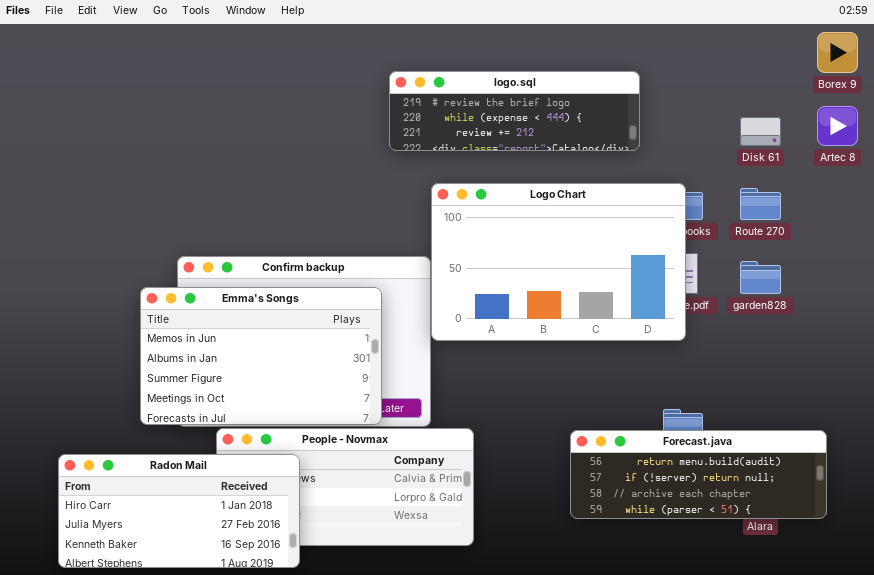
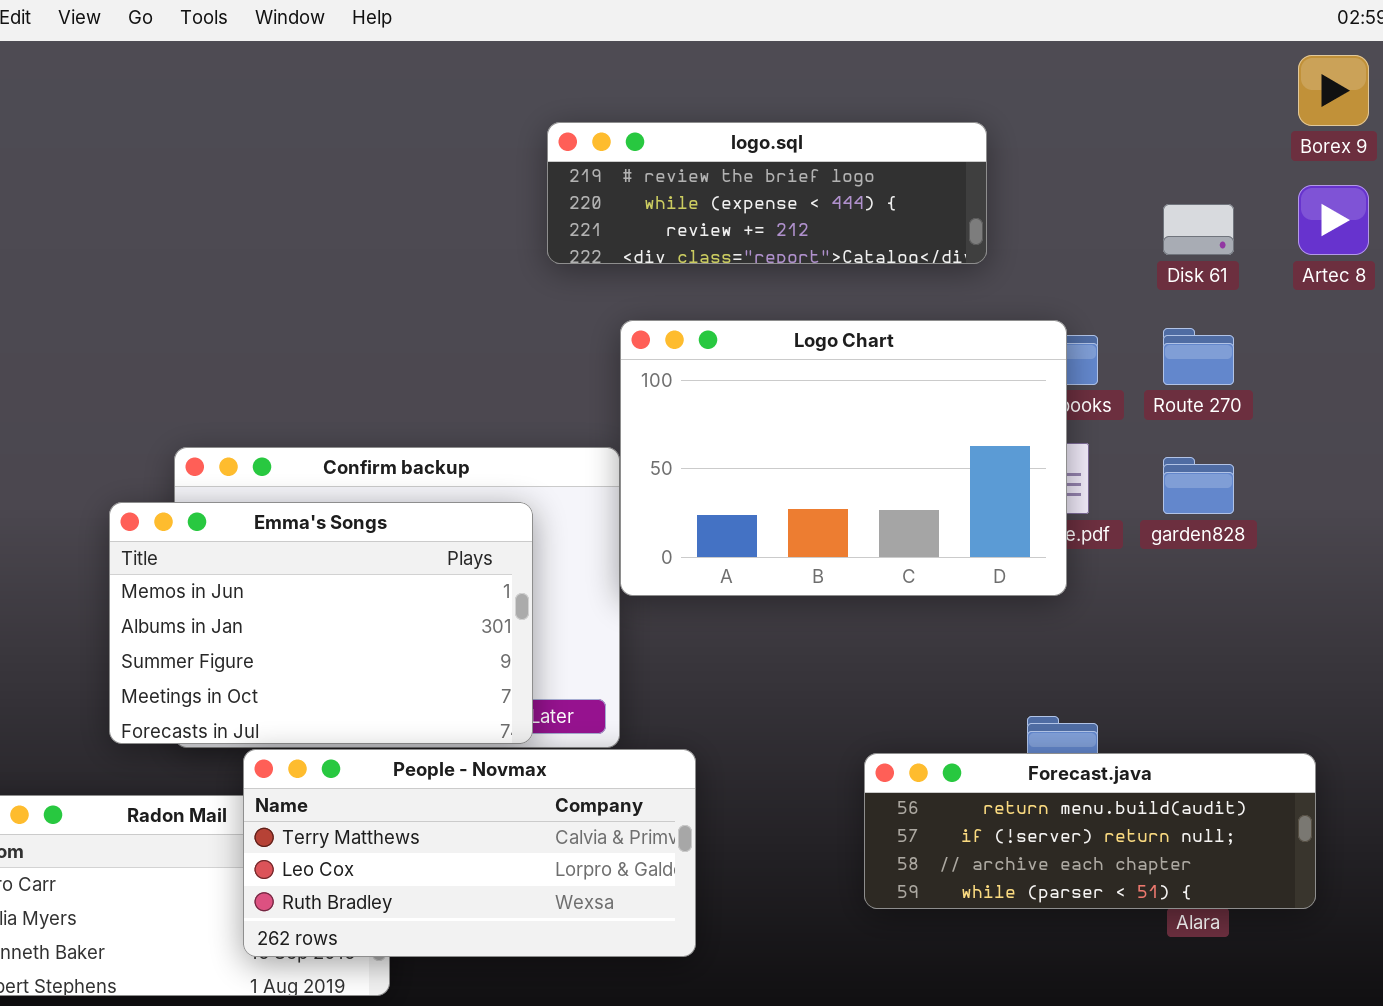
People - Novmax: [216,428,474,546] -> [243,749,696,957], raised

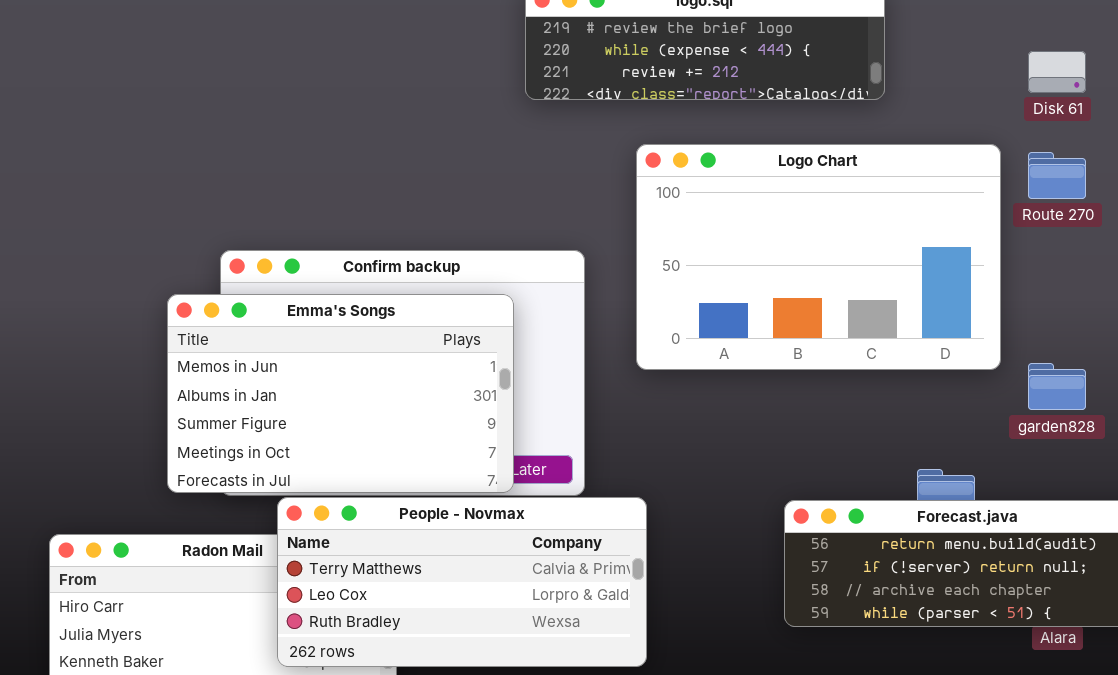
Logo Chart: [620,320,1067,596] -> [636,144,1001,370], moved
garden828: [1163,457,1234,514] -> [1028,363,1086,410], moved

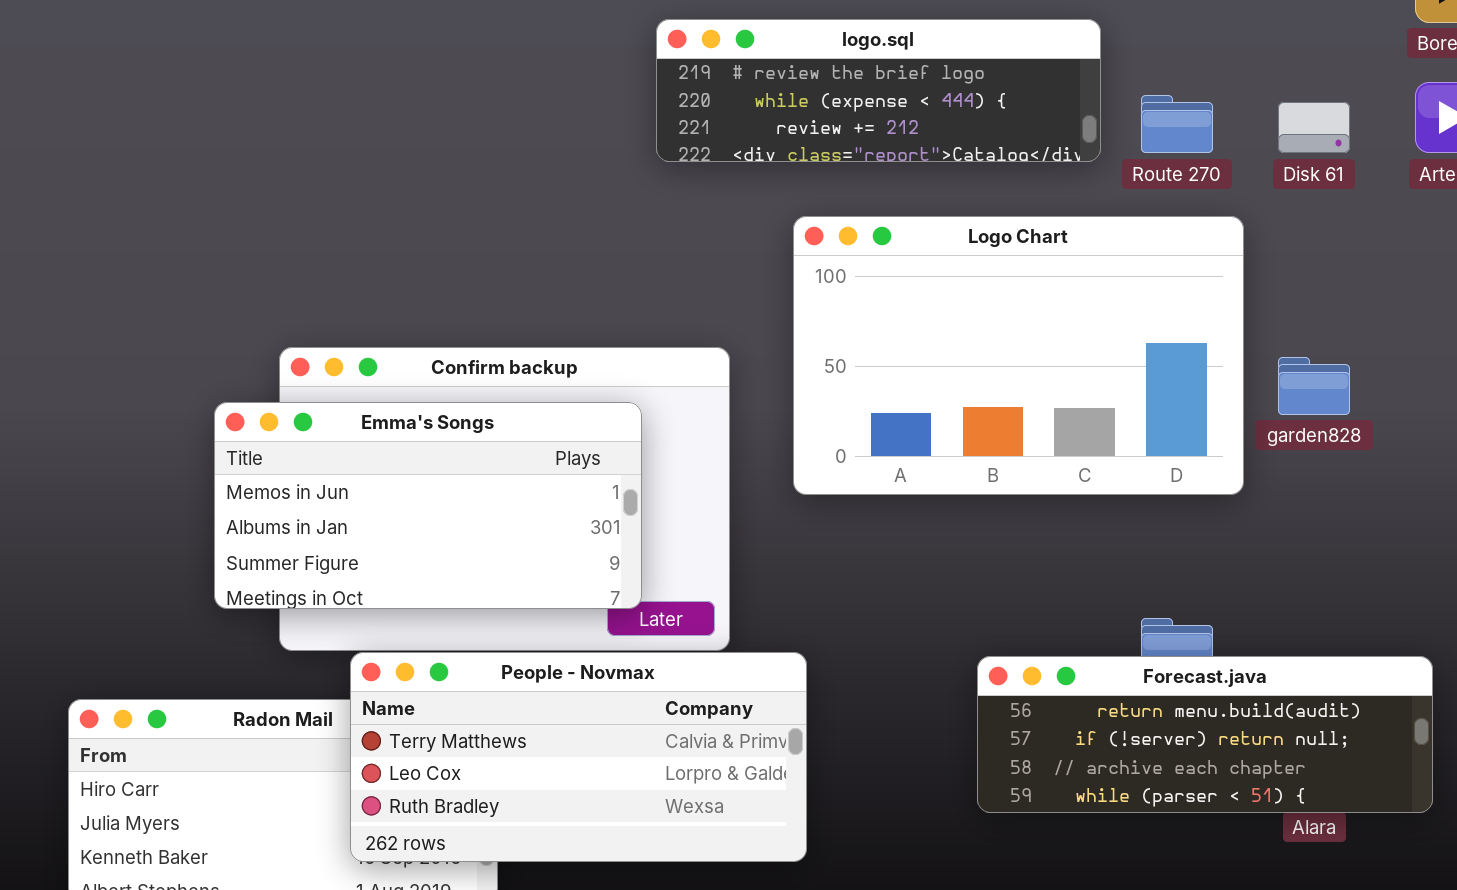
Route 270: [1028,152,1086,199] -> [1141,95,1213,153], moved
Emma's Songs: [167,294,514,493] -> [214,402,642,609], resized
garden828: [1028,363,1086,410] -> [1278,357,1350,415], moved

